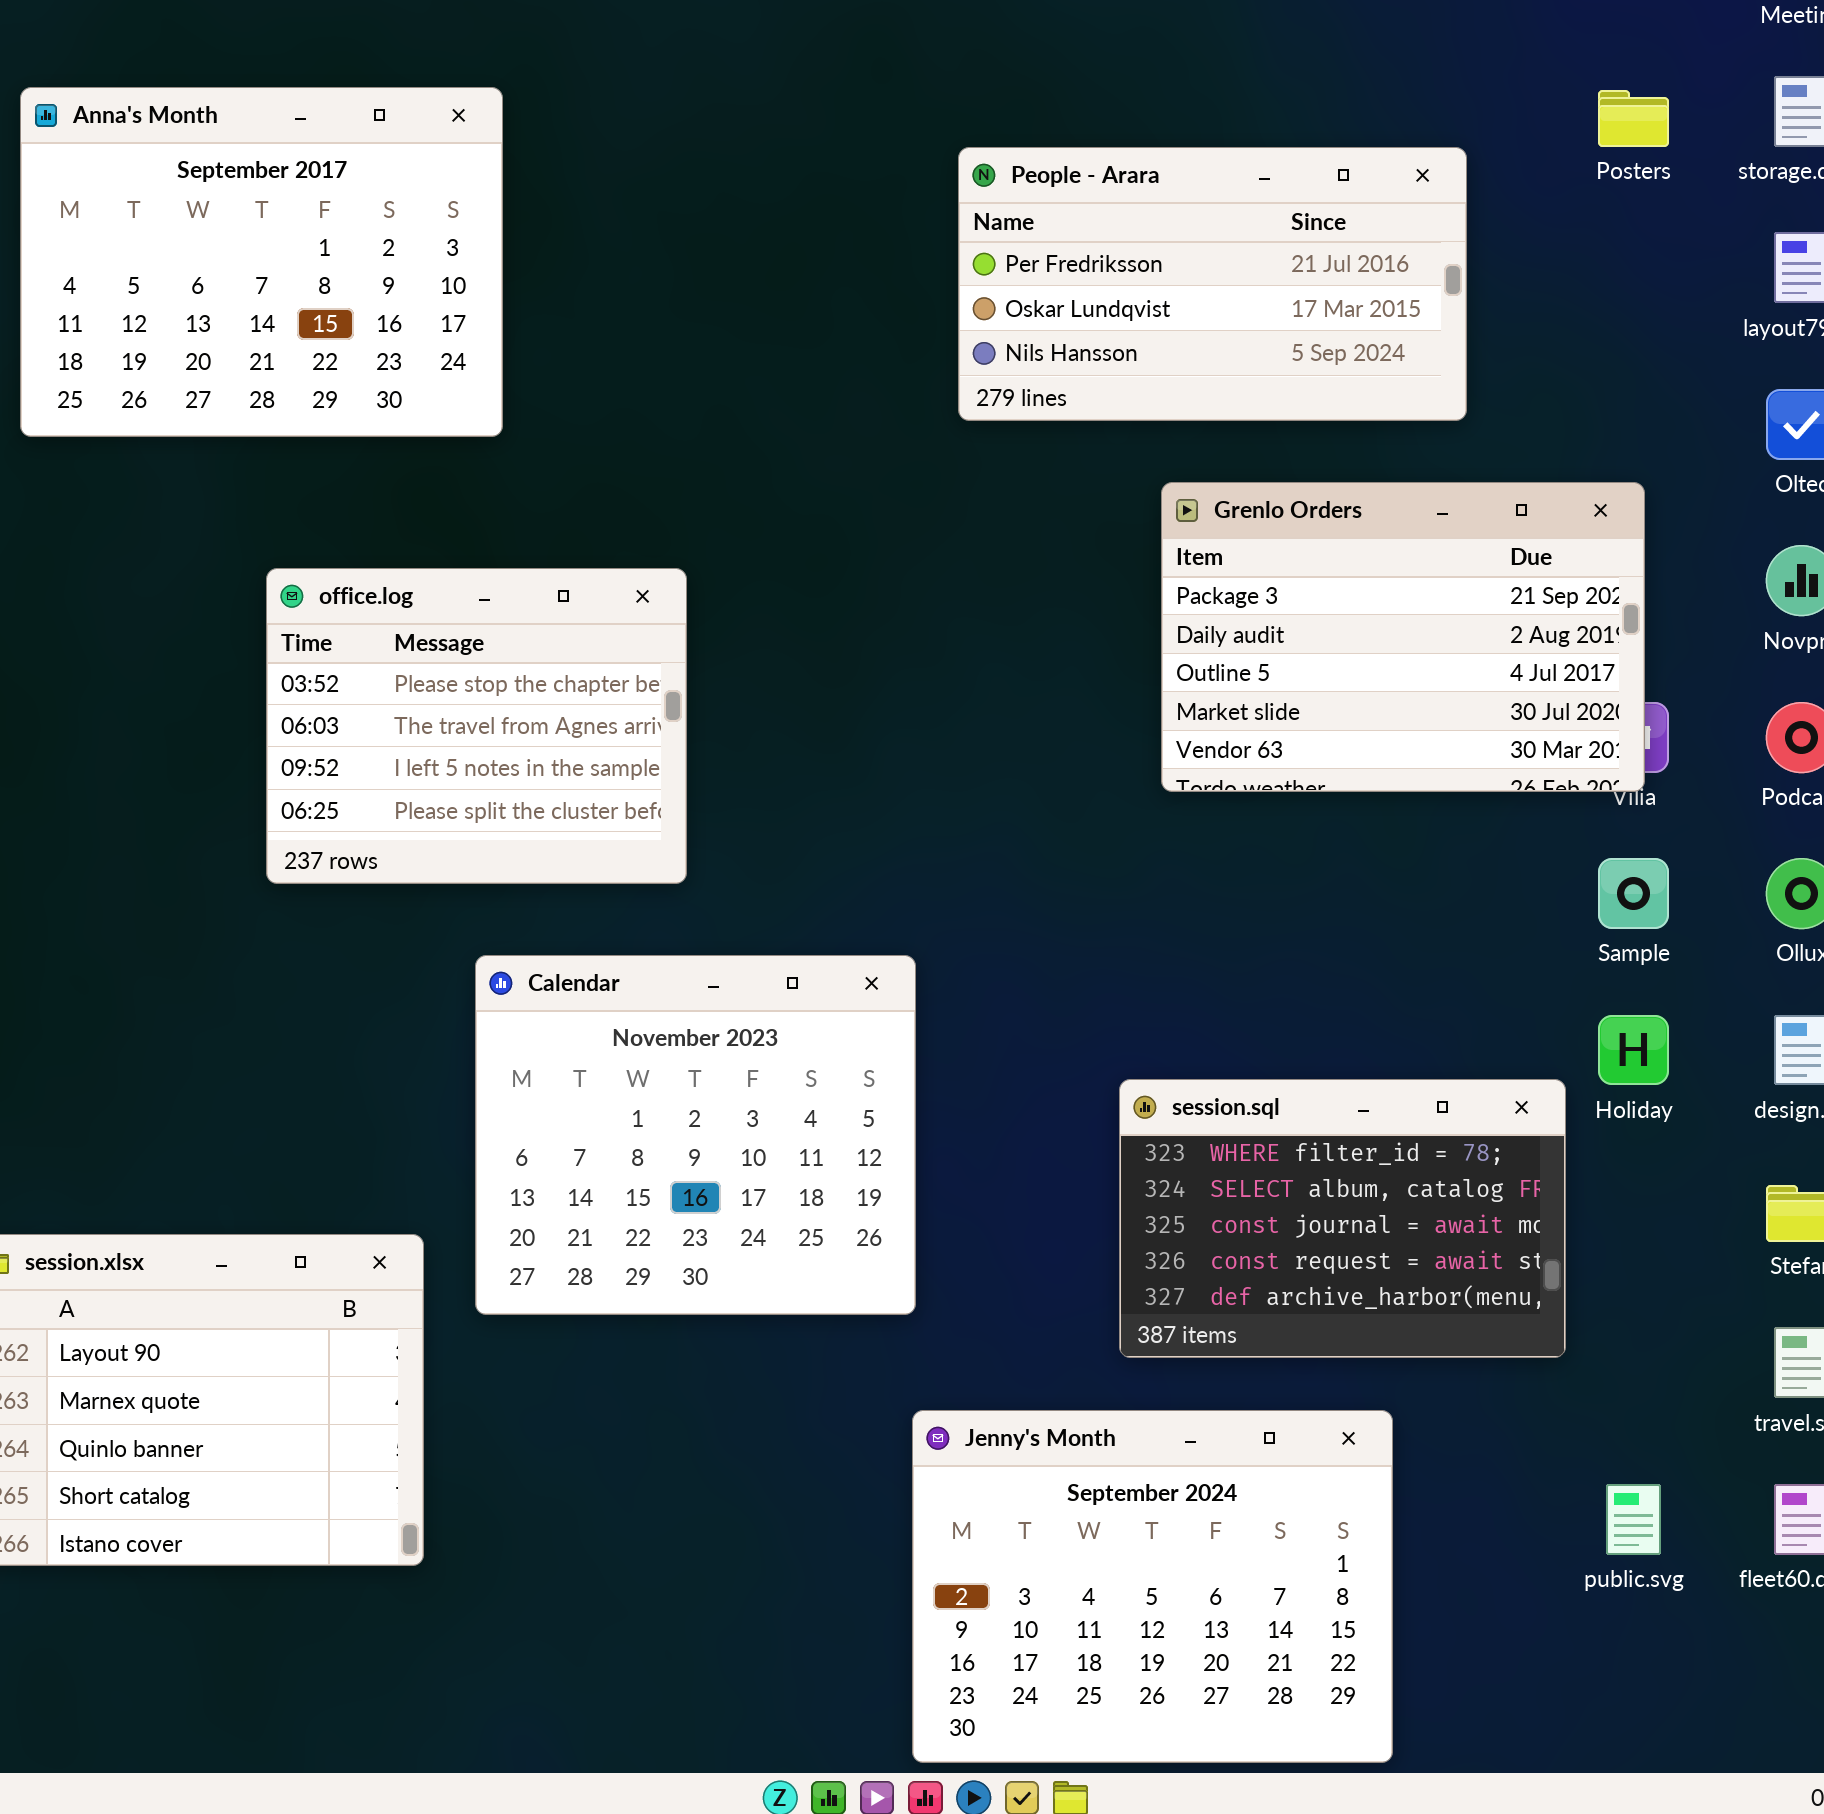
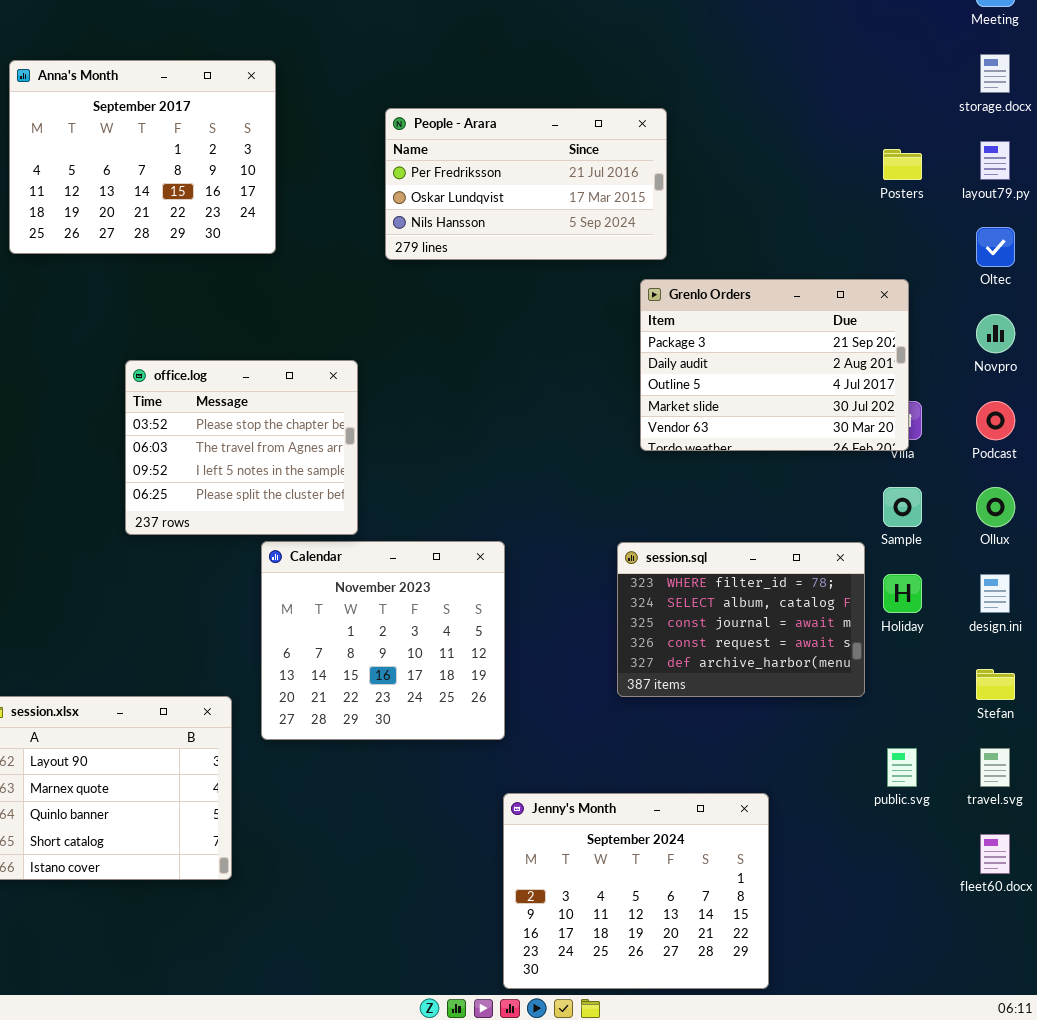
Posters: [1598,90,1669,147] -> [883,149,922,180], moved
People - Arara: [958,147,1467,421] -> [385,108,667,260], moved
office.log: [266,568,687,884] -> [125,360,358,535], moved
session.sql: [1119,1079,1566,1358] -> [617,542,865,697], moved
public.svg: [1606,1484,1661,1555] -> [887,748,917,787], moved

